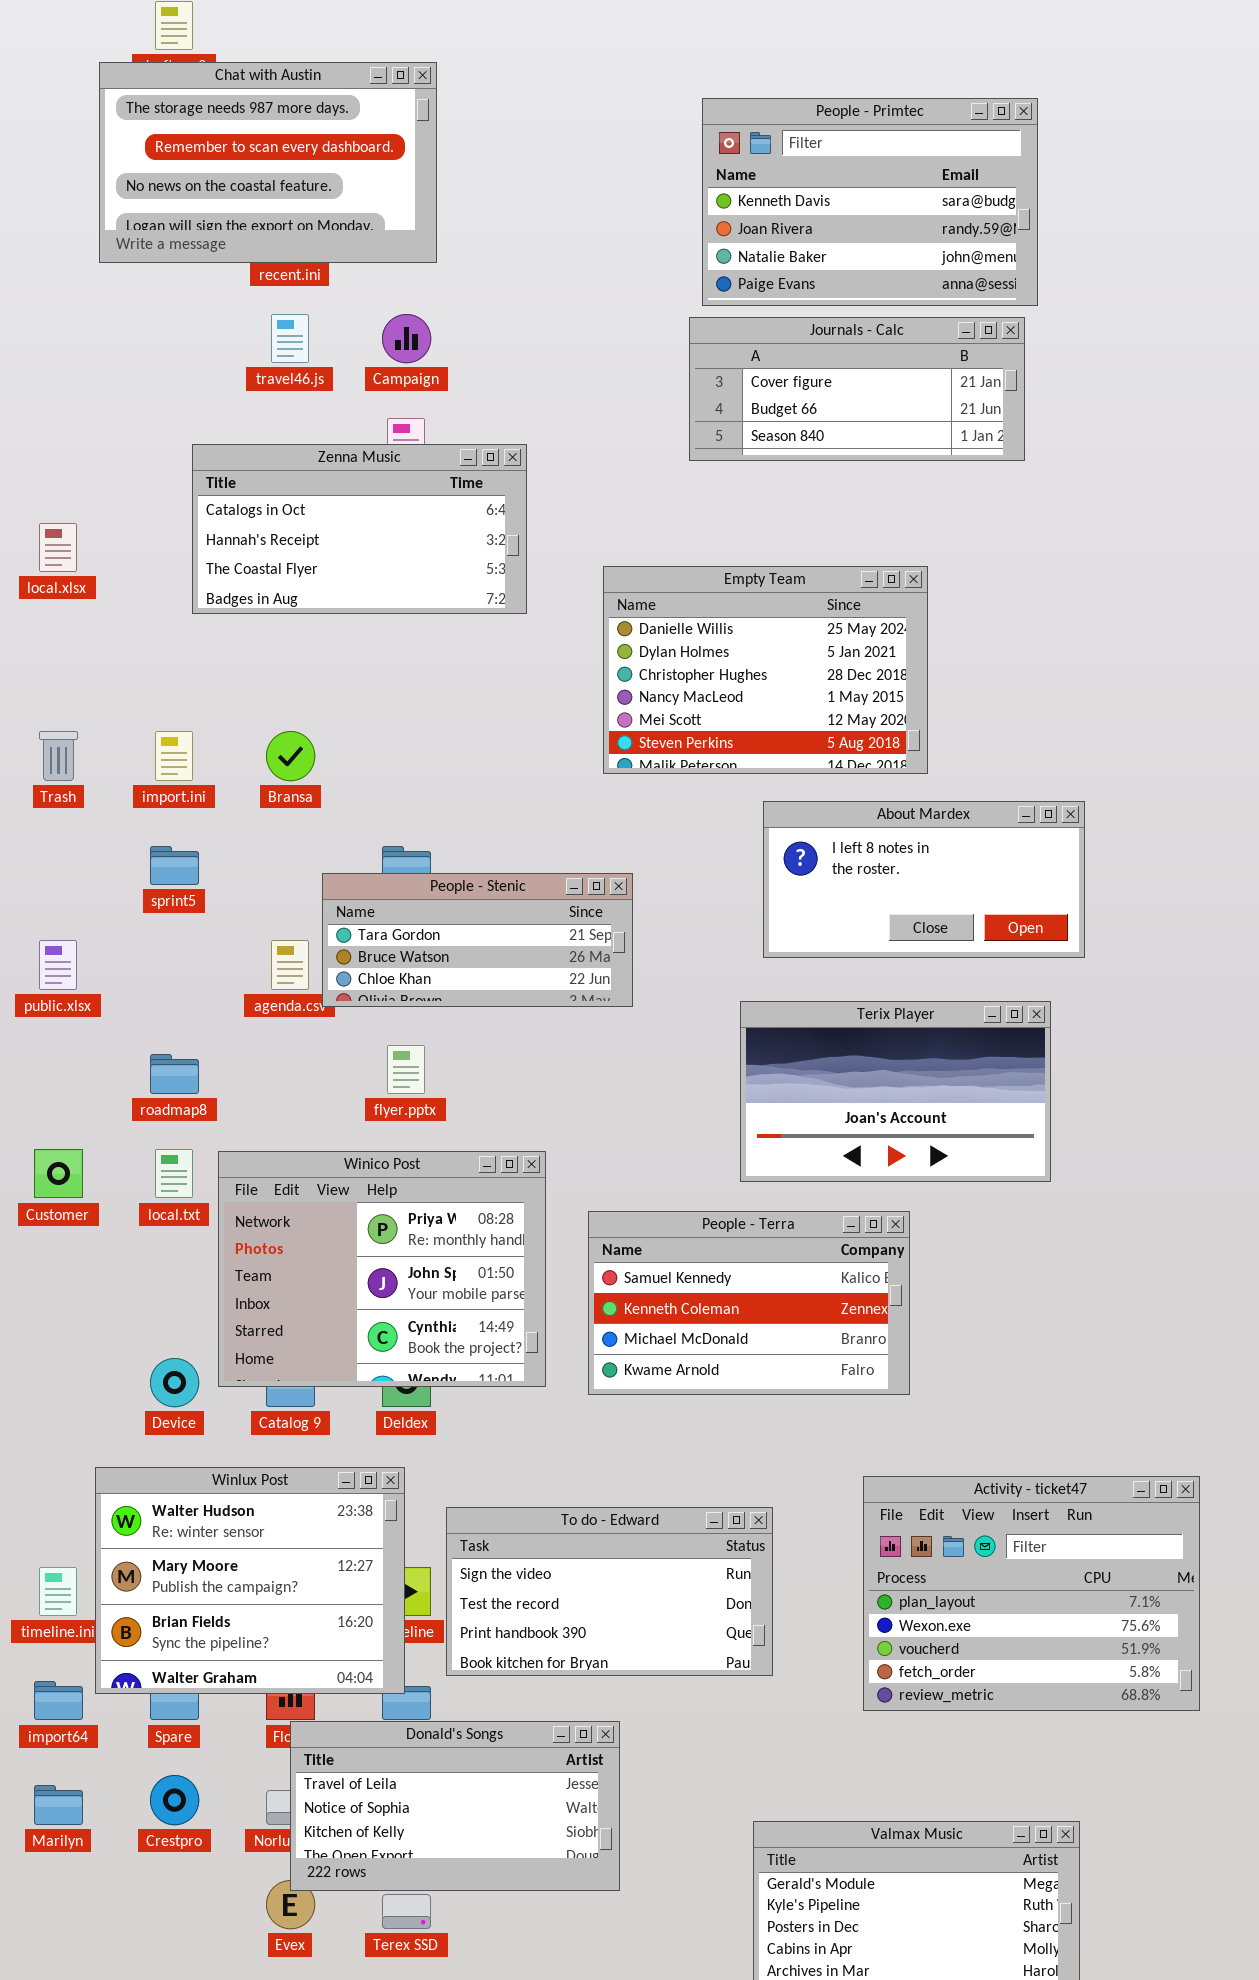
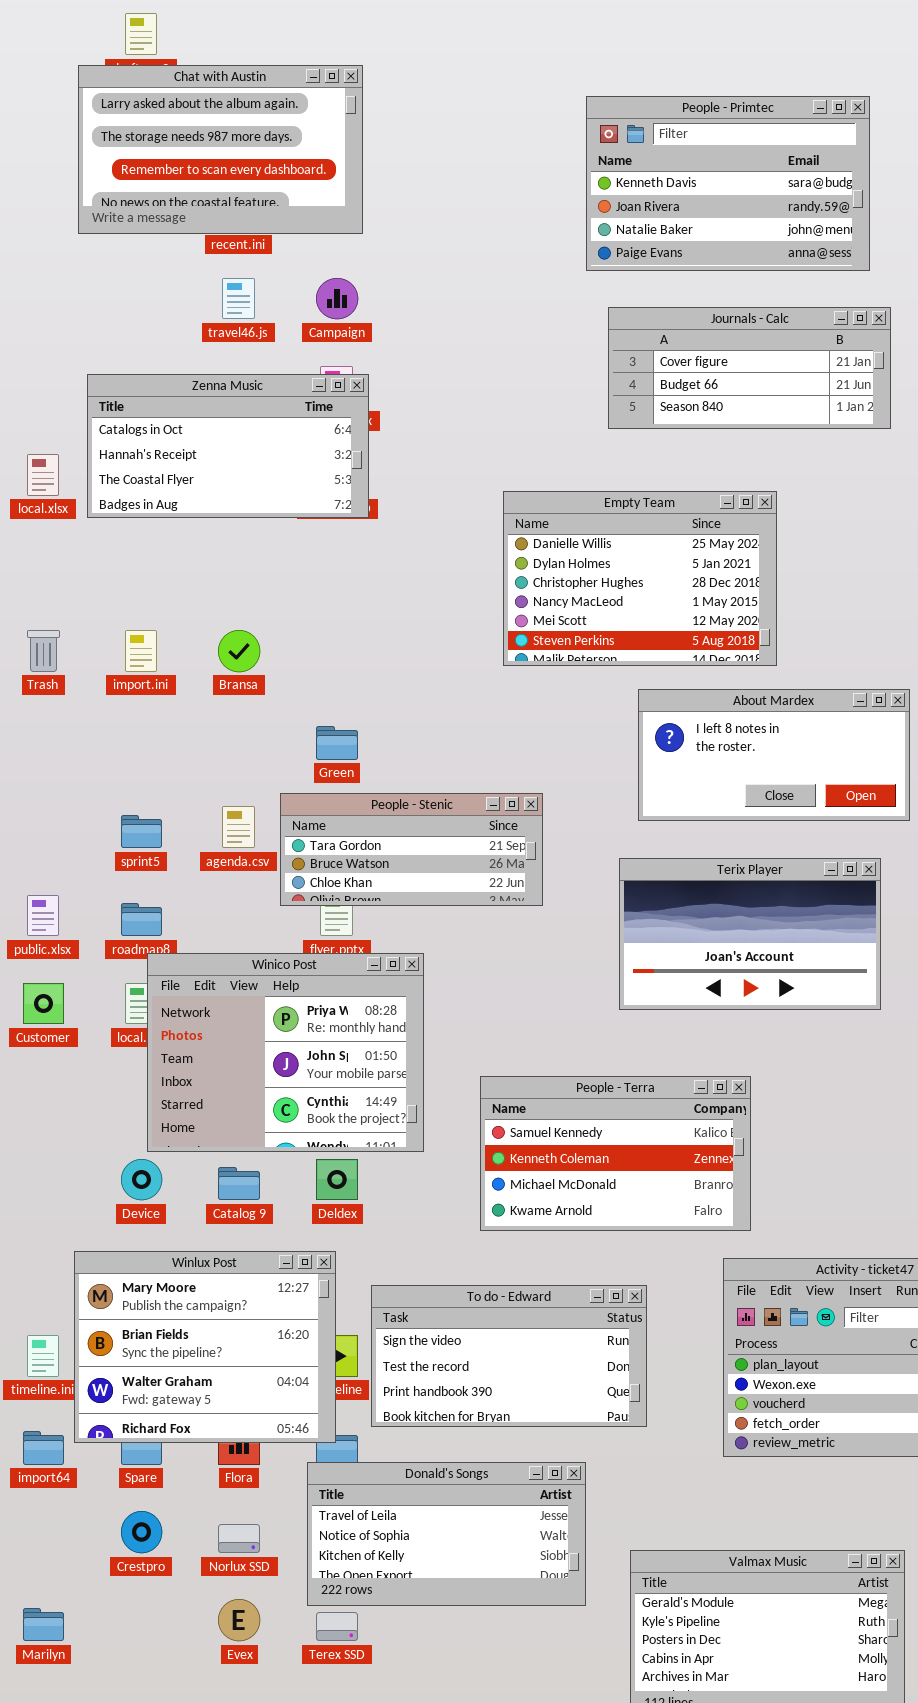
Chat with Austin: [99,62,437,263] -> [78,65,363,234], scrolled up 1 row
Journals - Calc: [689,317,1025,461] -> [608,307,891,429], moved
Zenna Music: [192,444,527,614] -> [87,374,369,518], moved
sprint5: [150,846,199,885] -> [121,815,162,848], moved
People - Stenic: [322,873,633,1007] -> [280,793,543,906], moved
public.xlsx: [39,940,77,990] -> [27,895,59,936], moved
Winico Post: [218,1151,546,1387] -> [147,953,424,1152], moved
People - Terra: [588,1211,910,1395] -> [480,1076,751,1231], moved
Winlux Post: [95,1467,405,1694] -> [74,1251,336,1443], scrolled down 1 row
Donald's Songs: [290,1721,620,1891] -> [307,1462,586,1606], moved
Marilyn: [34,1785,83,1825] -> [23,1608,64,1641], moved

